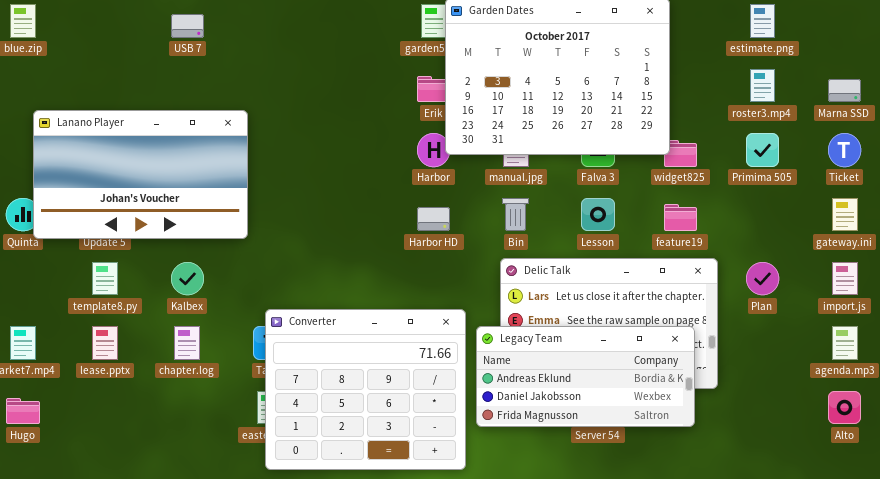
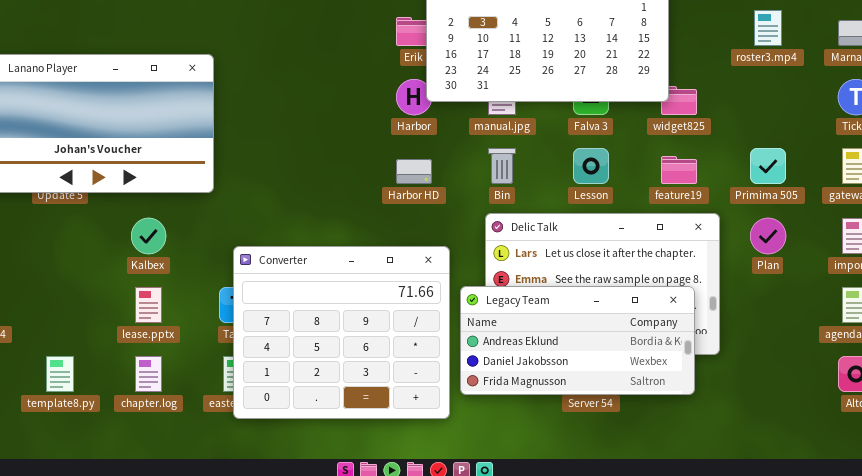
Primima 505: [746,133,779,167] -> [750,148,786,184], moved
template8.py: [92,262,118,295] -> [46,356,74,392], moved
Converter: [265,309,466,470] -> [233,246,450,419], moved
lease.pptx: [92,326,118,360] -> [135,287,162,323], moved
chapter.log: [174,326,200,360] -> [135,356,162,392], moved

